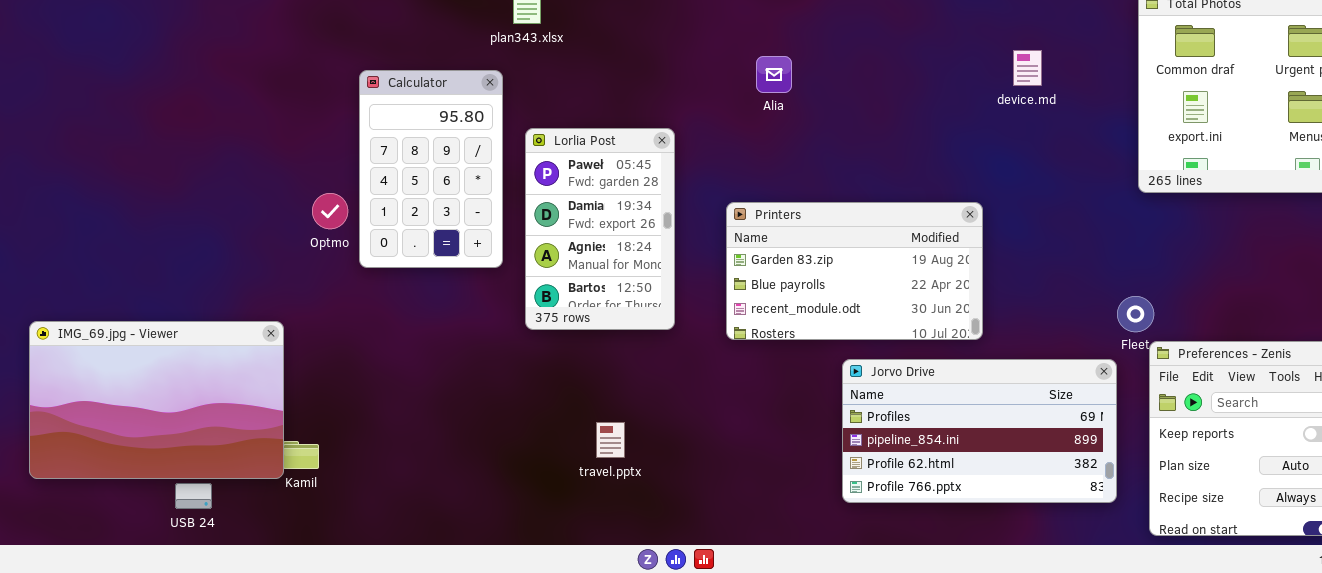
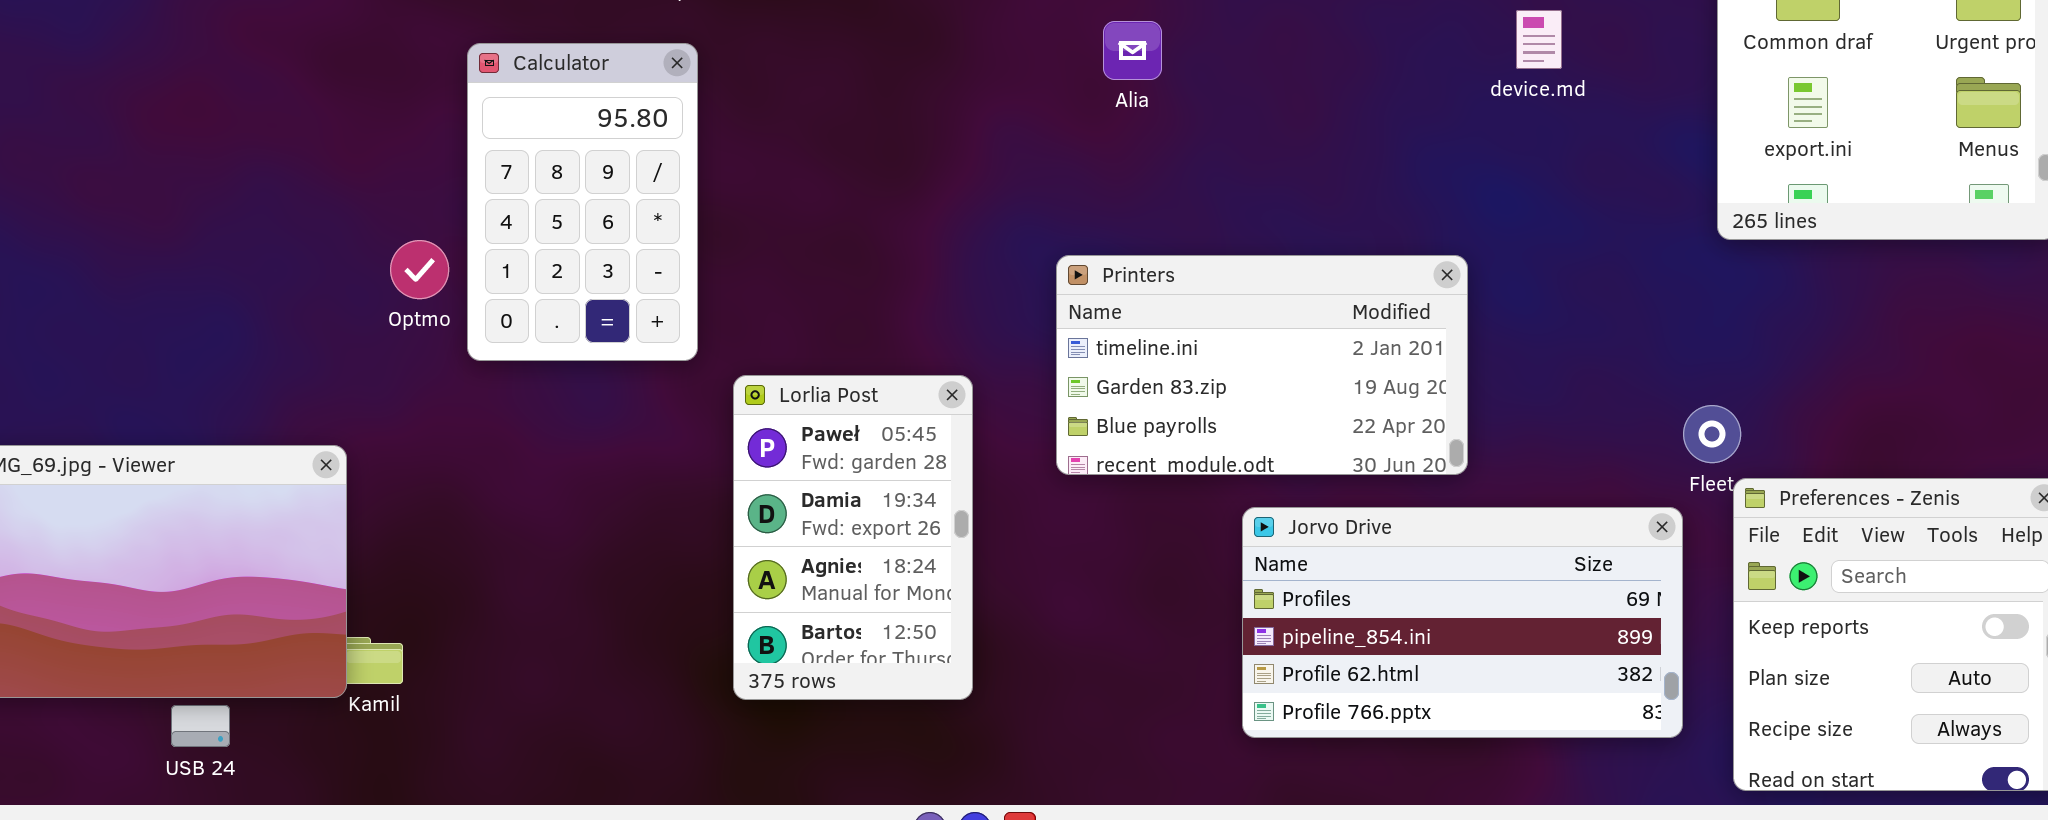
Lorlia Post: [525,128,675,330] -> [733,375,973,700], moved
Printers: [726,202,983,340] -> [1056,255,1468,475], scrolled up 1 row

